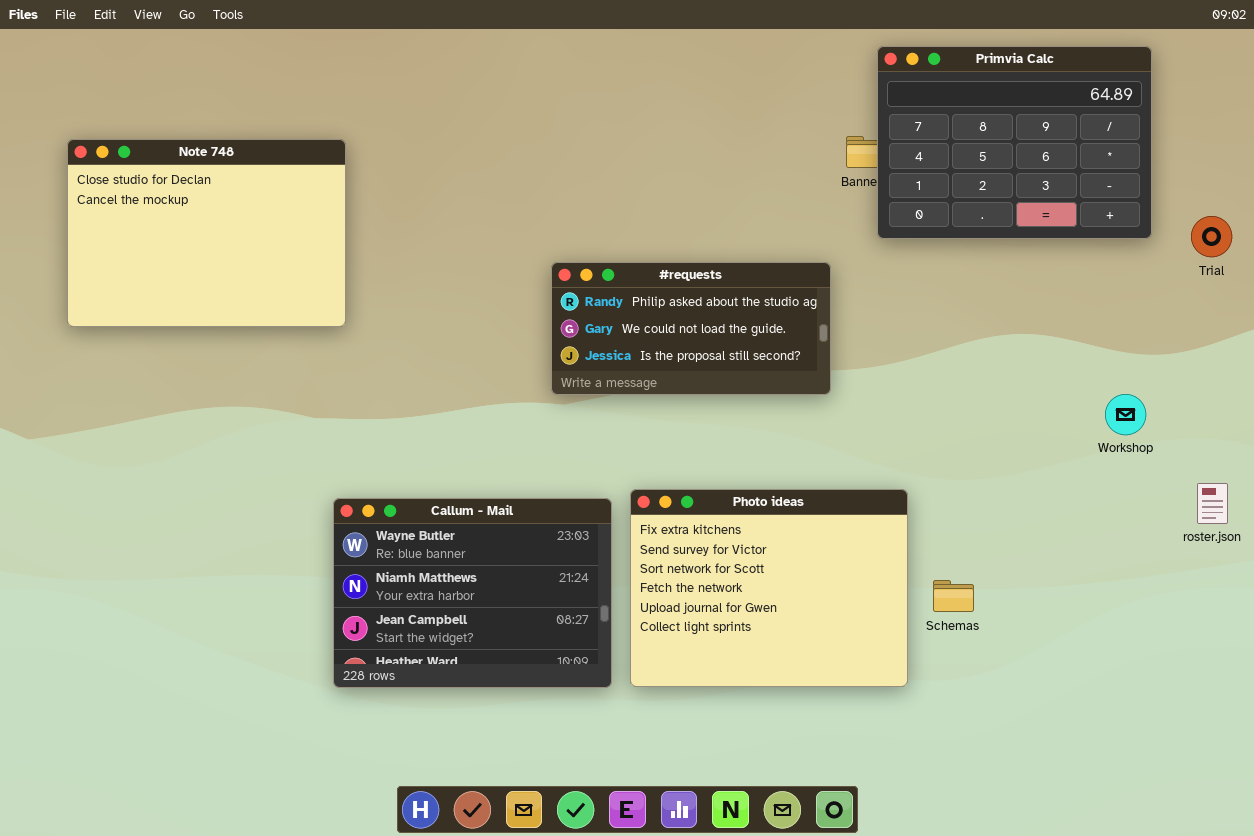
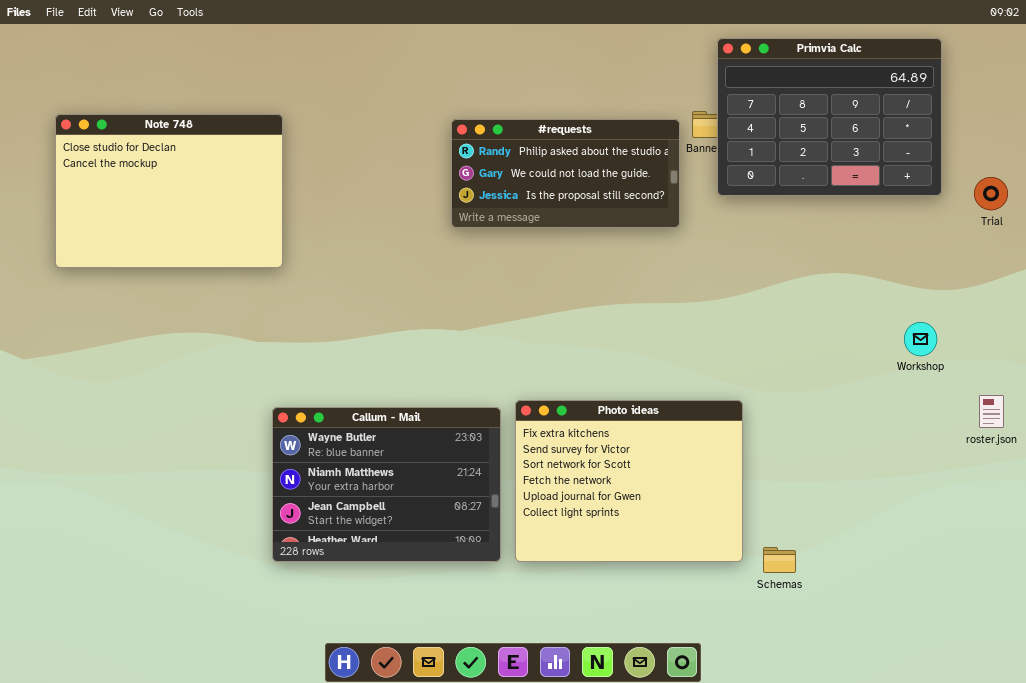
#requests: [551,262,831,395] -> [451,119,680,228], moved
Schemas: [933,580,974,612] -> [763,547,796,573], moved

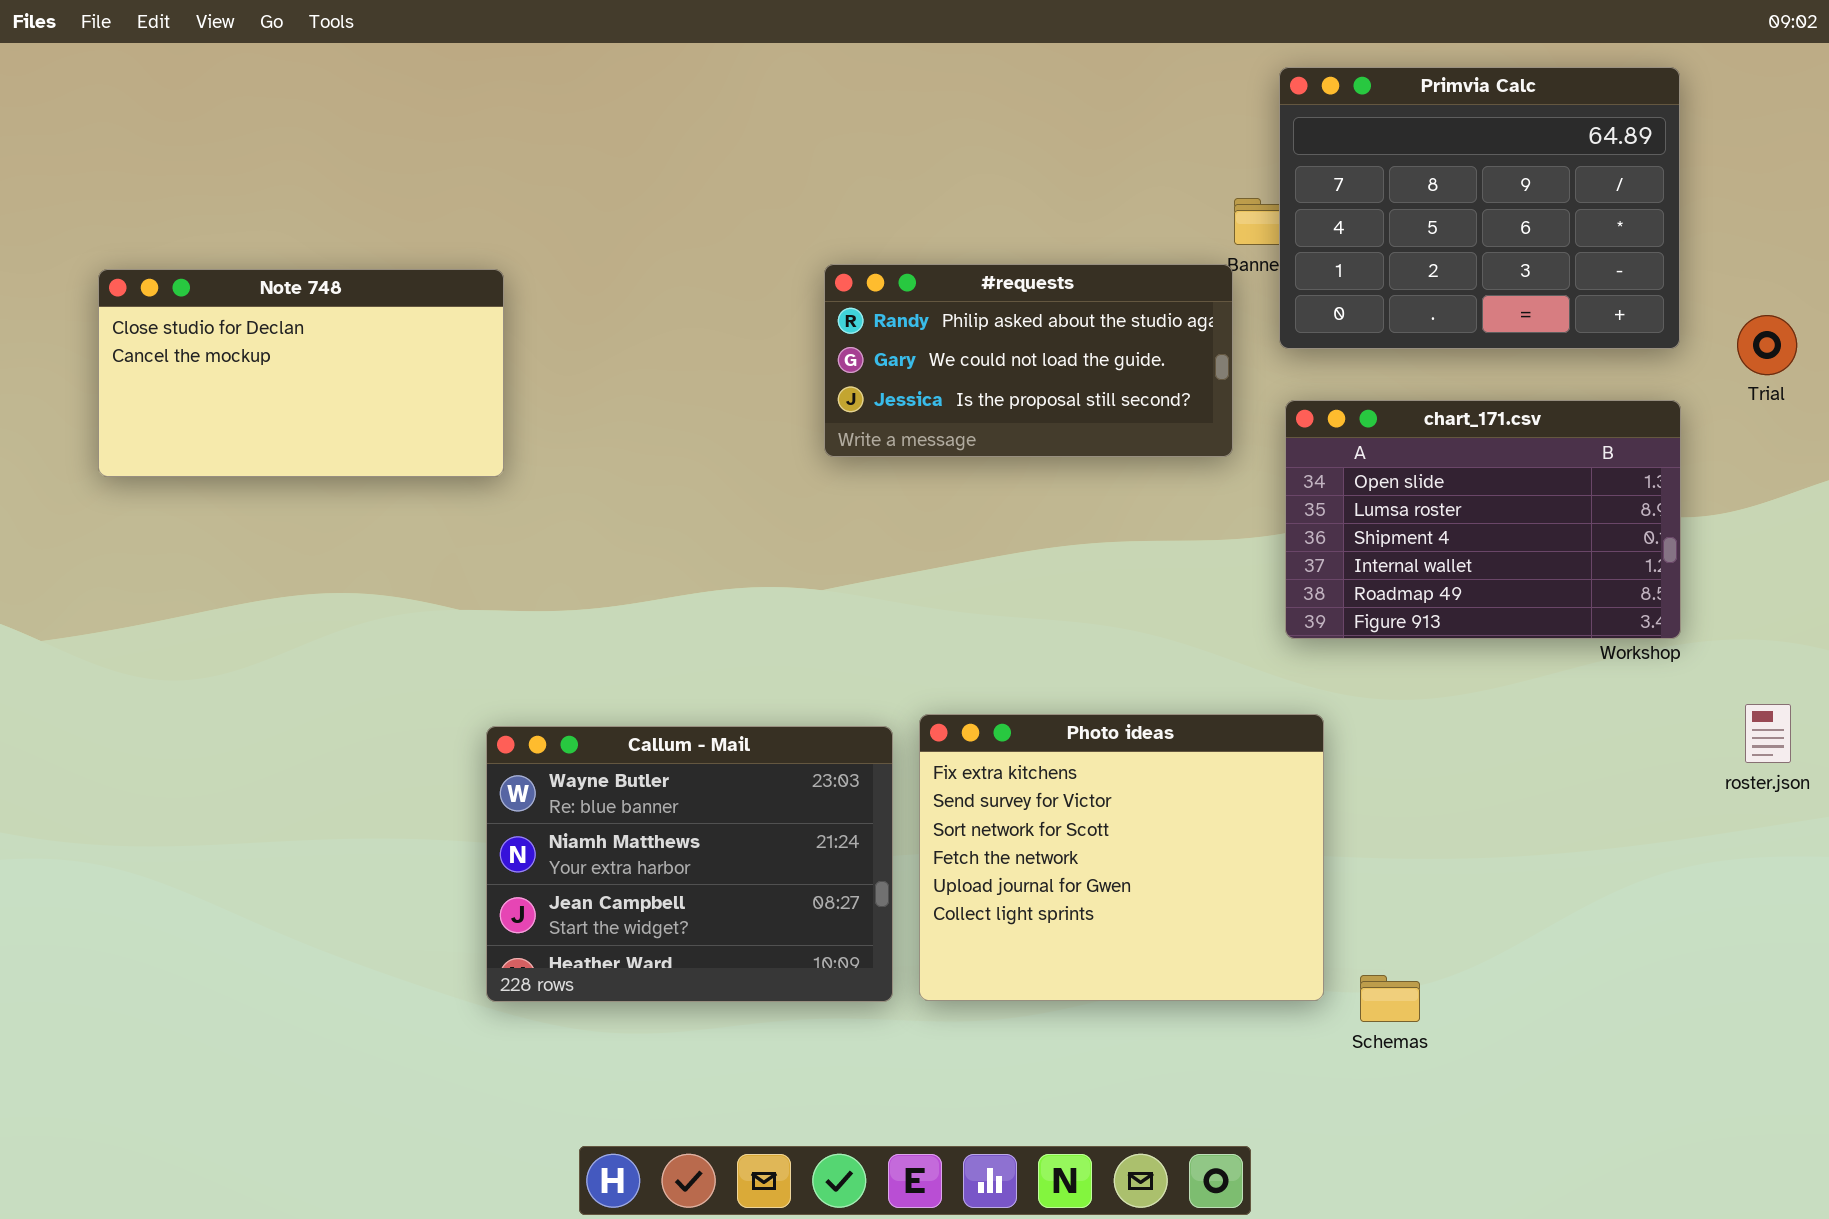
Note 748: [55,114,283,268] -> [98,269,504,477], resized
#requests: [451,119,680,228] -> [824,264,1233,457], moved
chart_171.csv: none -> [1285,400,1681,639], opened

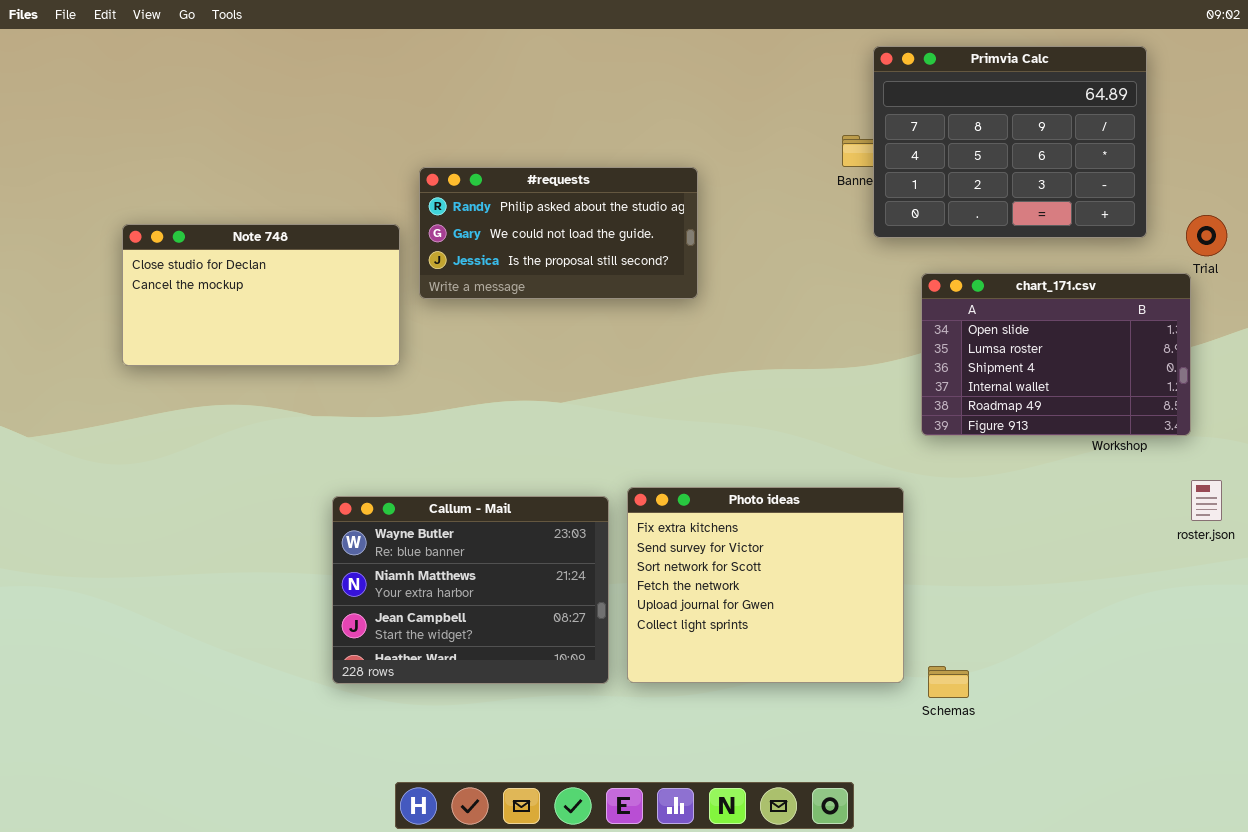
#requests: [824,264,1233,457] -> [419,167,698,299], moved
Note 748: [98,269,504,477] -> [122,224,400,366], moved
chart_171.csv: [1285,400,1681,639] -> [921,273,1191,436], moved

